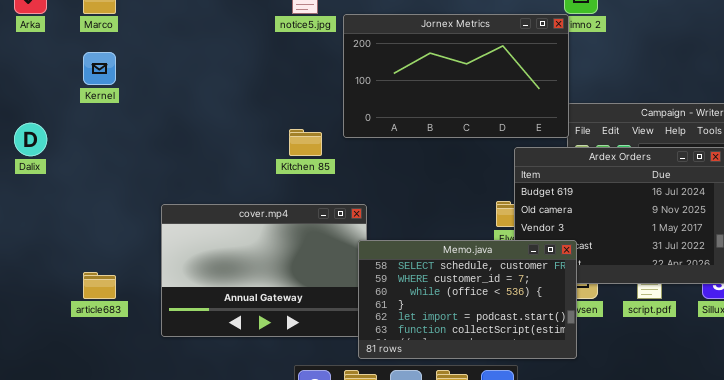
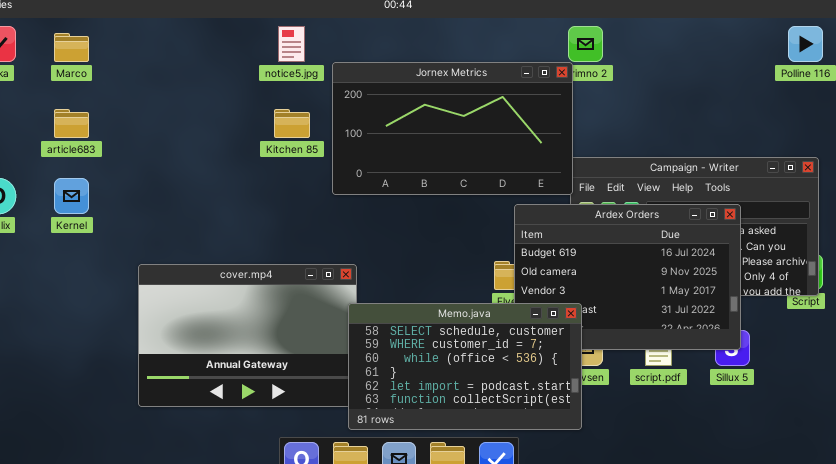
Kernel: [83,52,116,85] -> [54,178,89,214], moved
Kitchen 85: [289,129,322,156] -> [274,109,310,138], moved
article683: [83,272,116,299] -> [54,109,89,138], moved

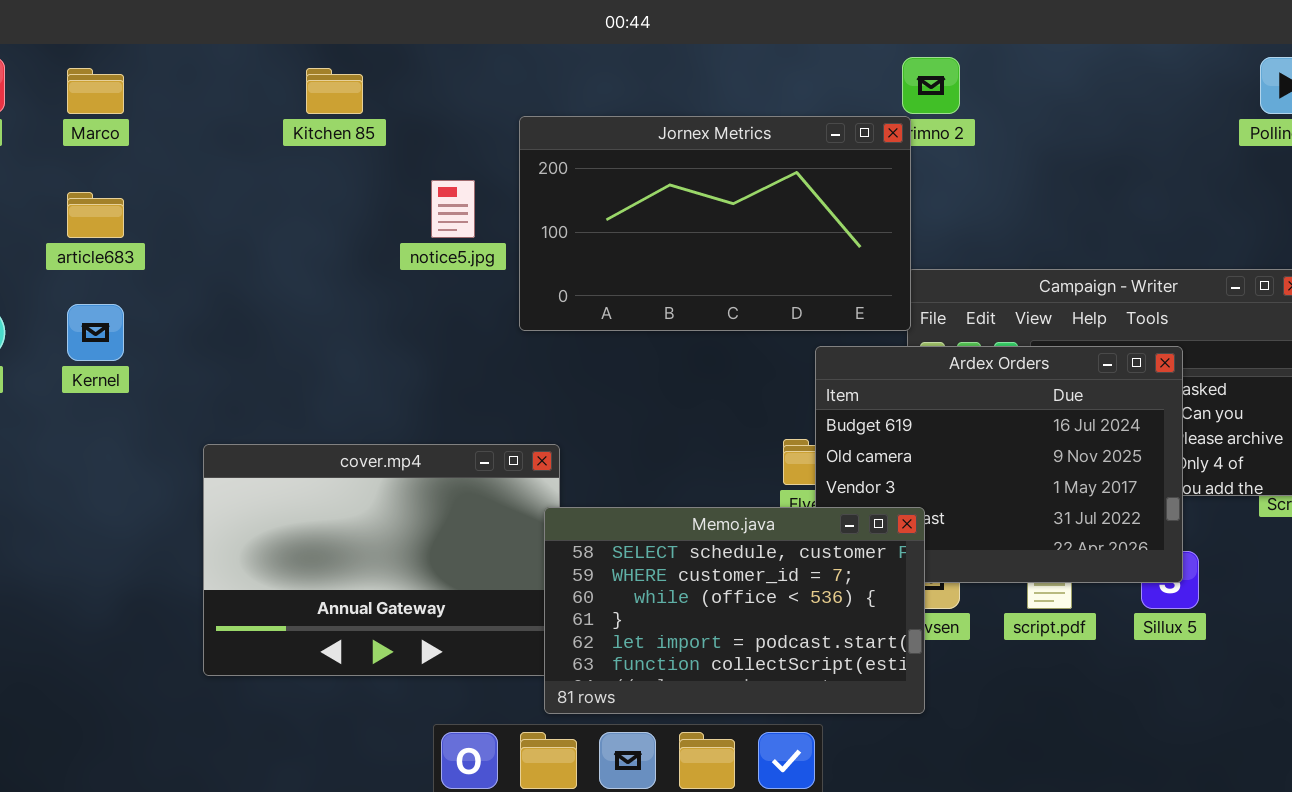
notice5.jpg: [278,26,305,62] -> [431,180,475,238], moved
Kitchen 85: [274,109,310,138] -> [306,68,363,114], moved

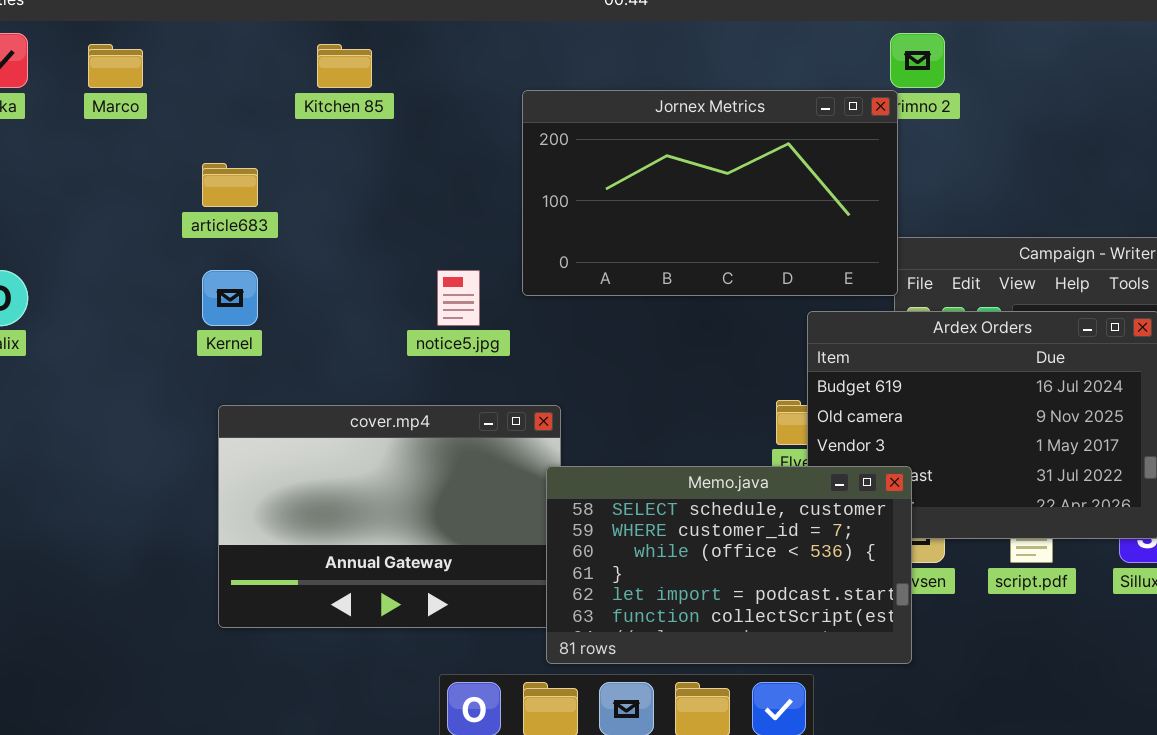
notice5.jpg: [431,180,475,238] -> [437,270,480,326], moved
article683: [67,192,124,238] -> [202,163,258,207], moved
Kernel: [67,304,124,361] -> [202,270,258,326], moved

